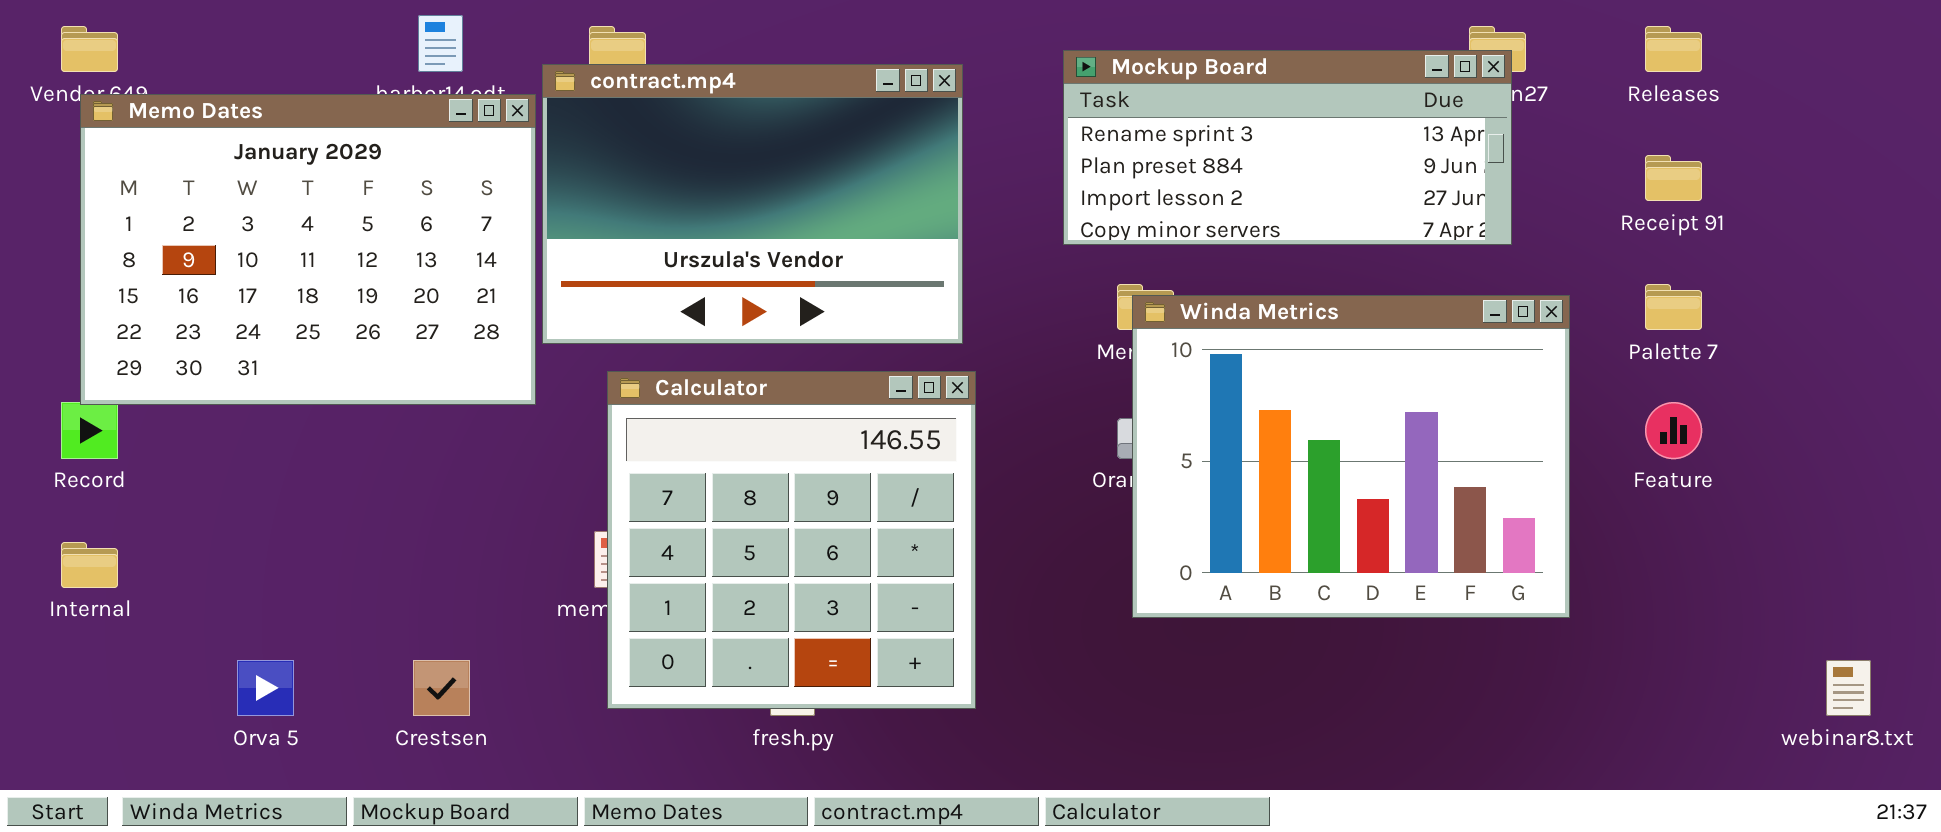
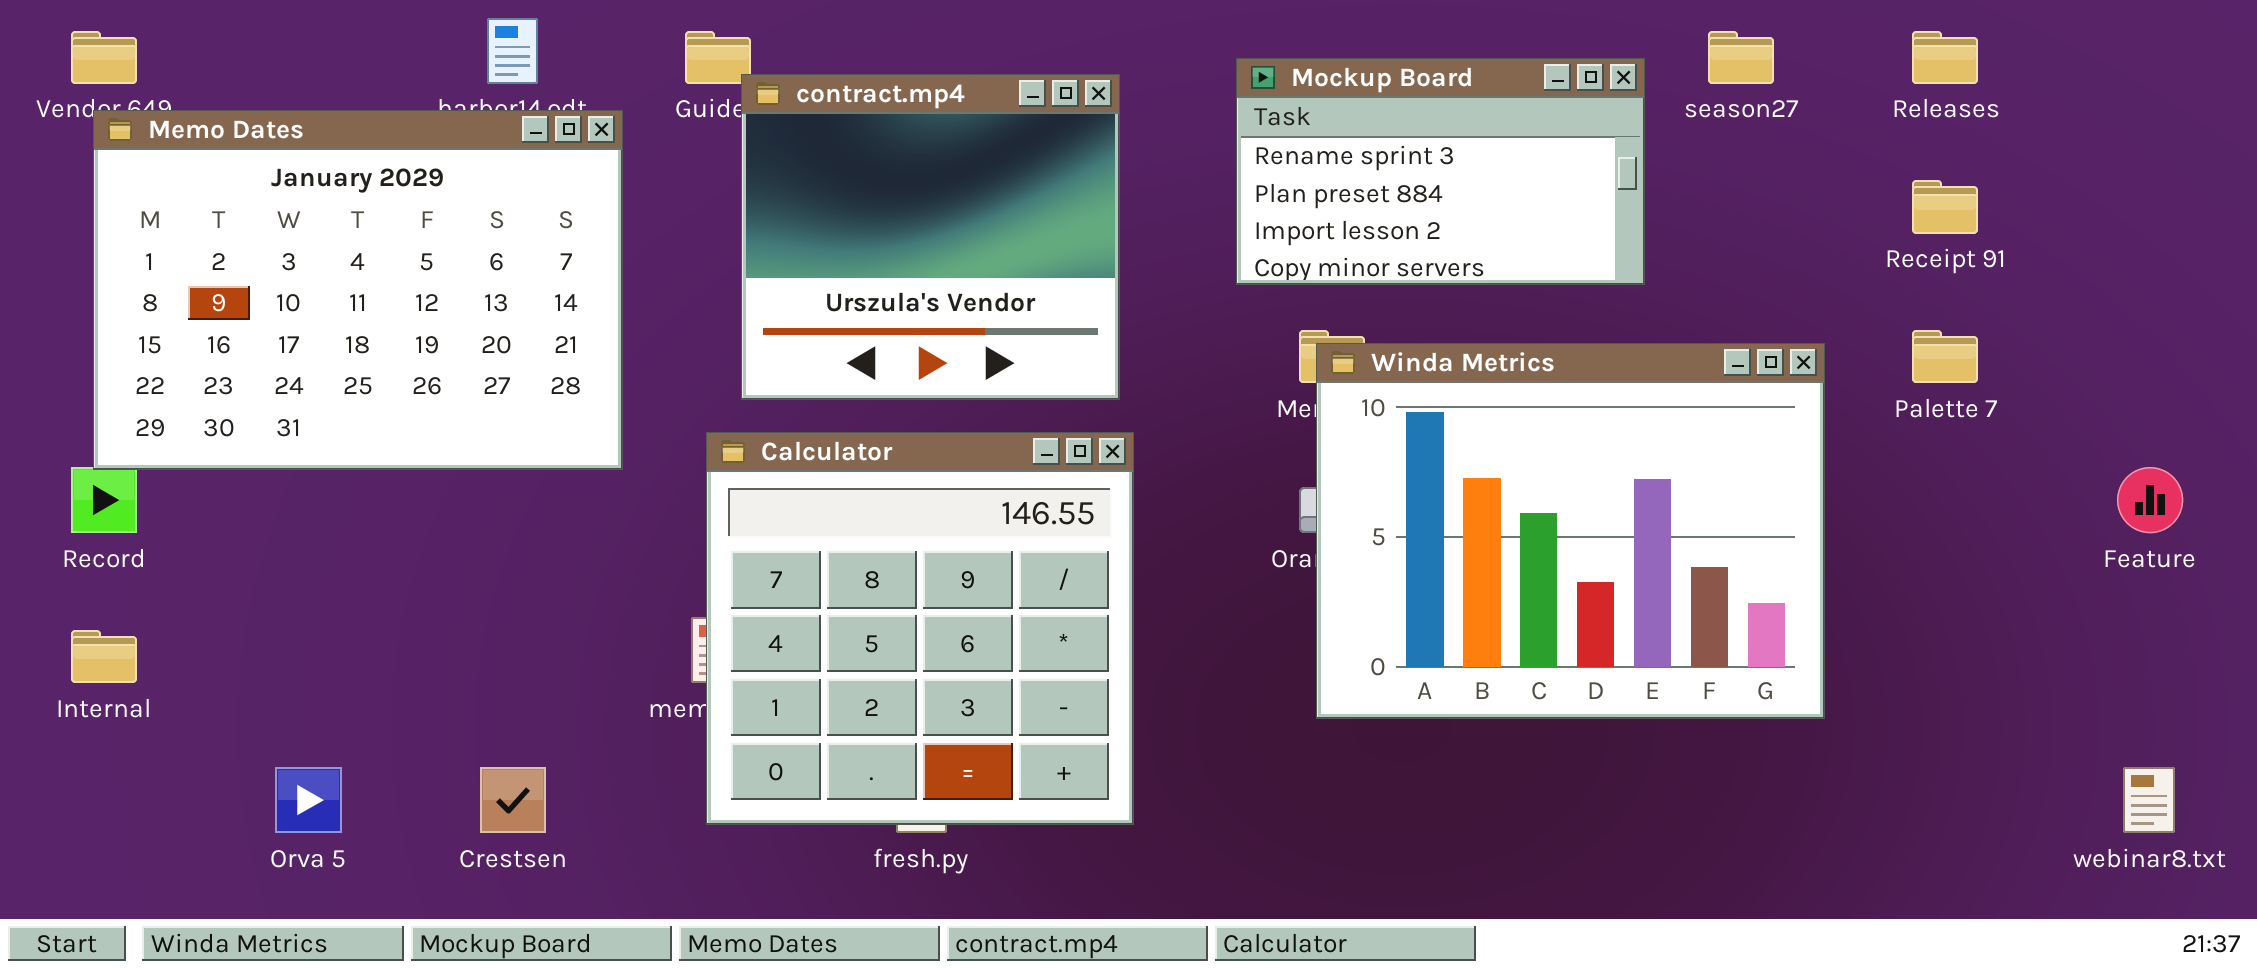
Mockup Board: [1063,50,1512,245] -> [1236,58,1645,285], resized
contract.mp4: [542,64,963,344] -> [741,74,1120,400], resized
Feature: [1645,402,1702,459] -> [2117,467,2183,533], moved

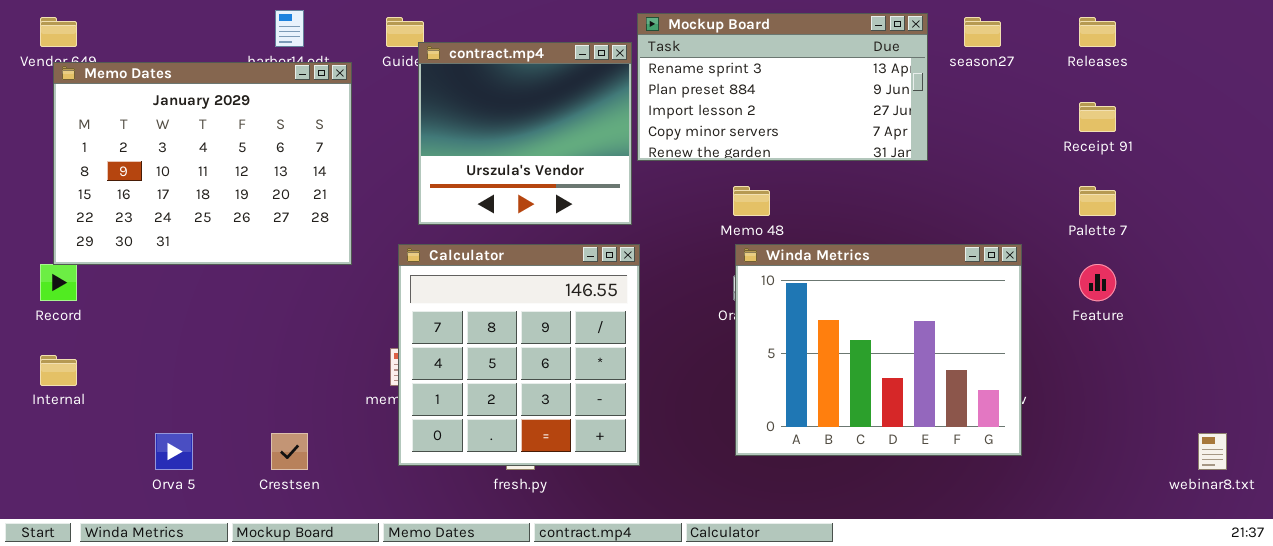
Mockup Board: [1236,58,1645,285] -> [637,13,928,161], resized
Winda Metrics: [1316,343,1825,719] -> [735,244,1022,456], moved
Feature: [2117,467,2183,533] -> [1079,264,1116,301], moved

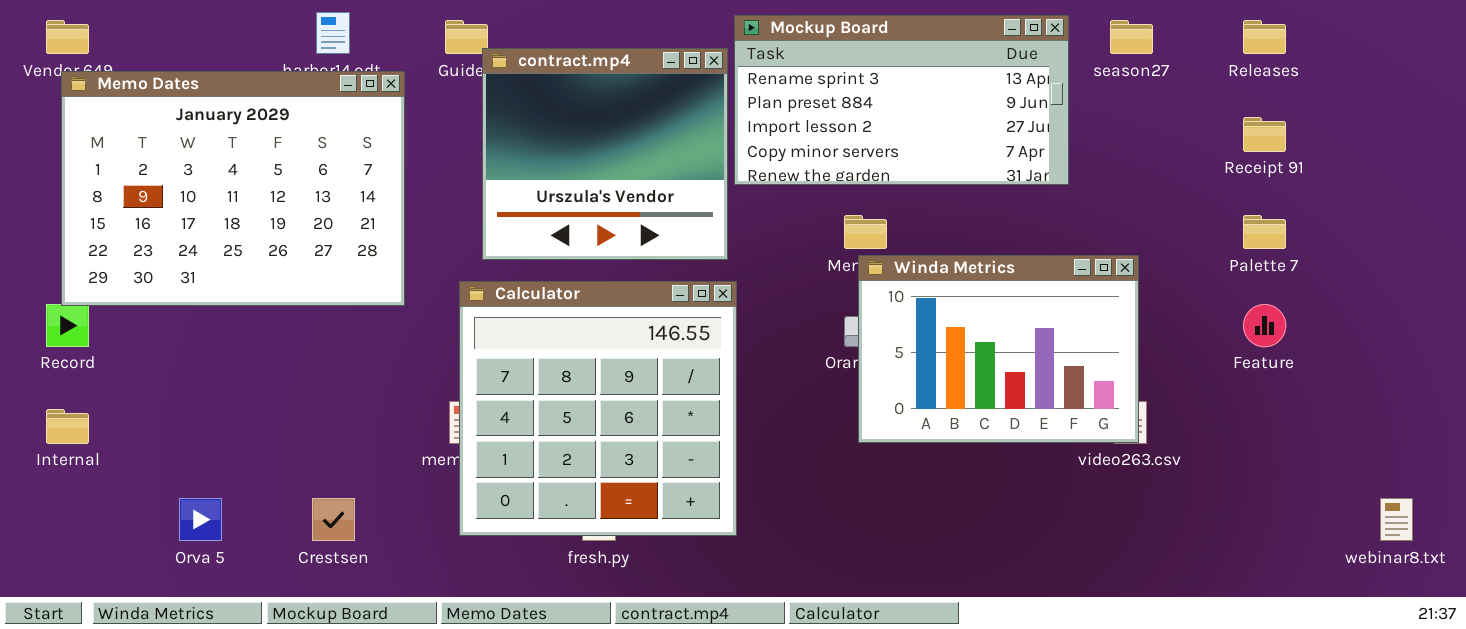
Winda Metrics: [735,244,1022,456] -> [858,255,1139,443], moved, resized

